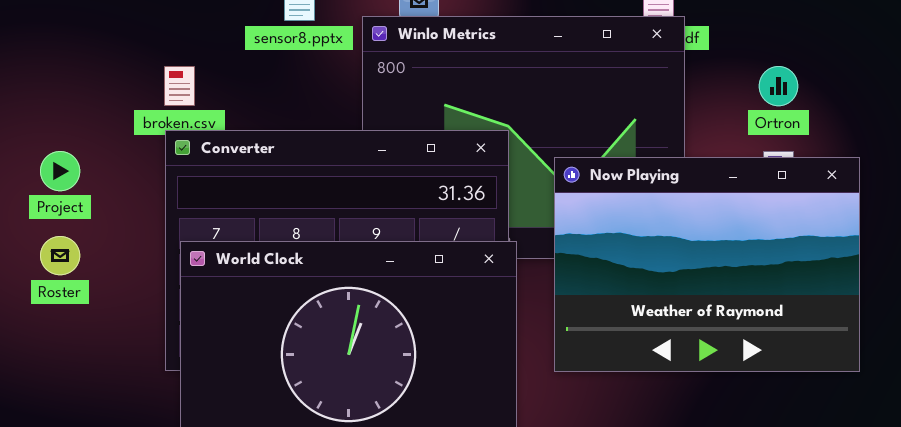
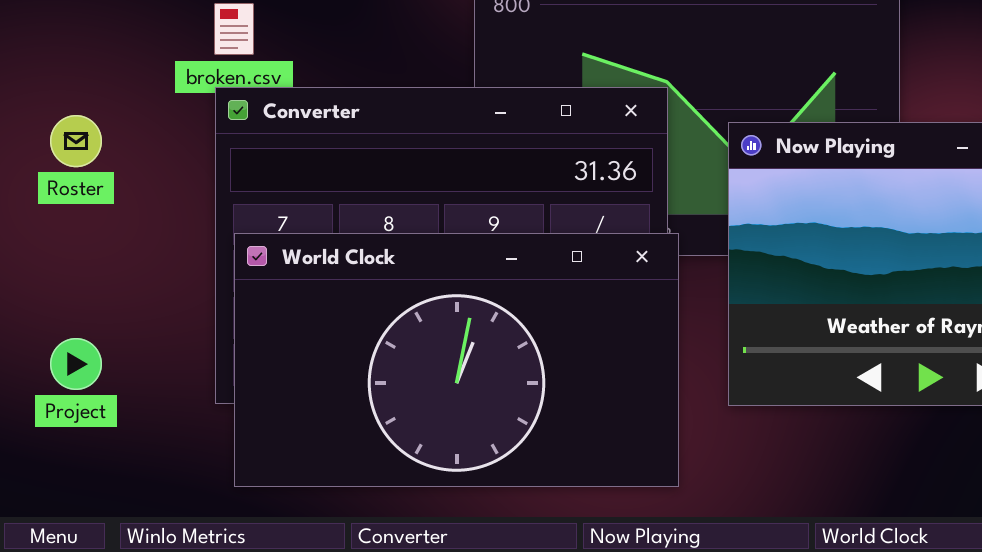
Project: [40,151,80,191] -> [50,338,102,390], moved
Roster: [40,236,80,275] -> [50,115,102,167], moved

